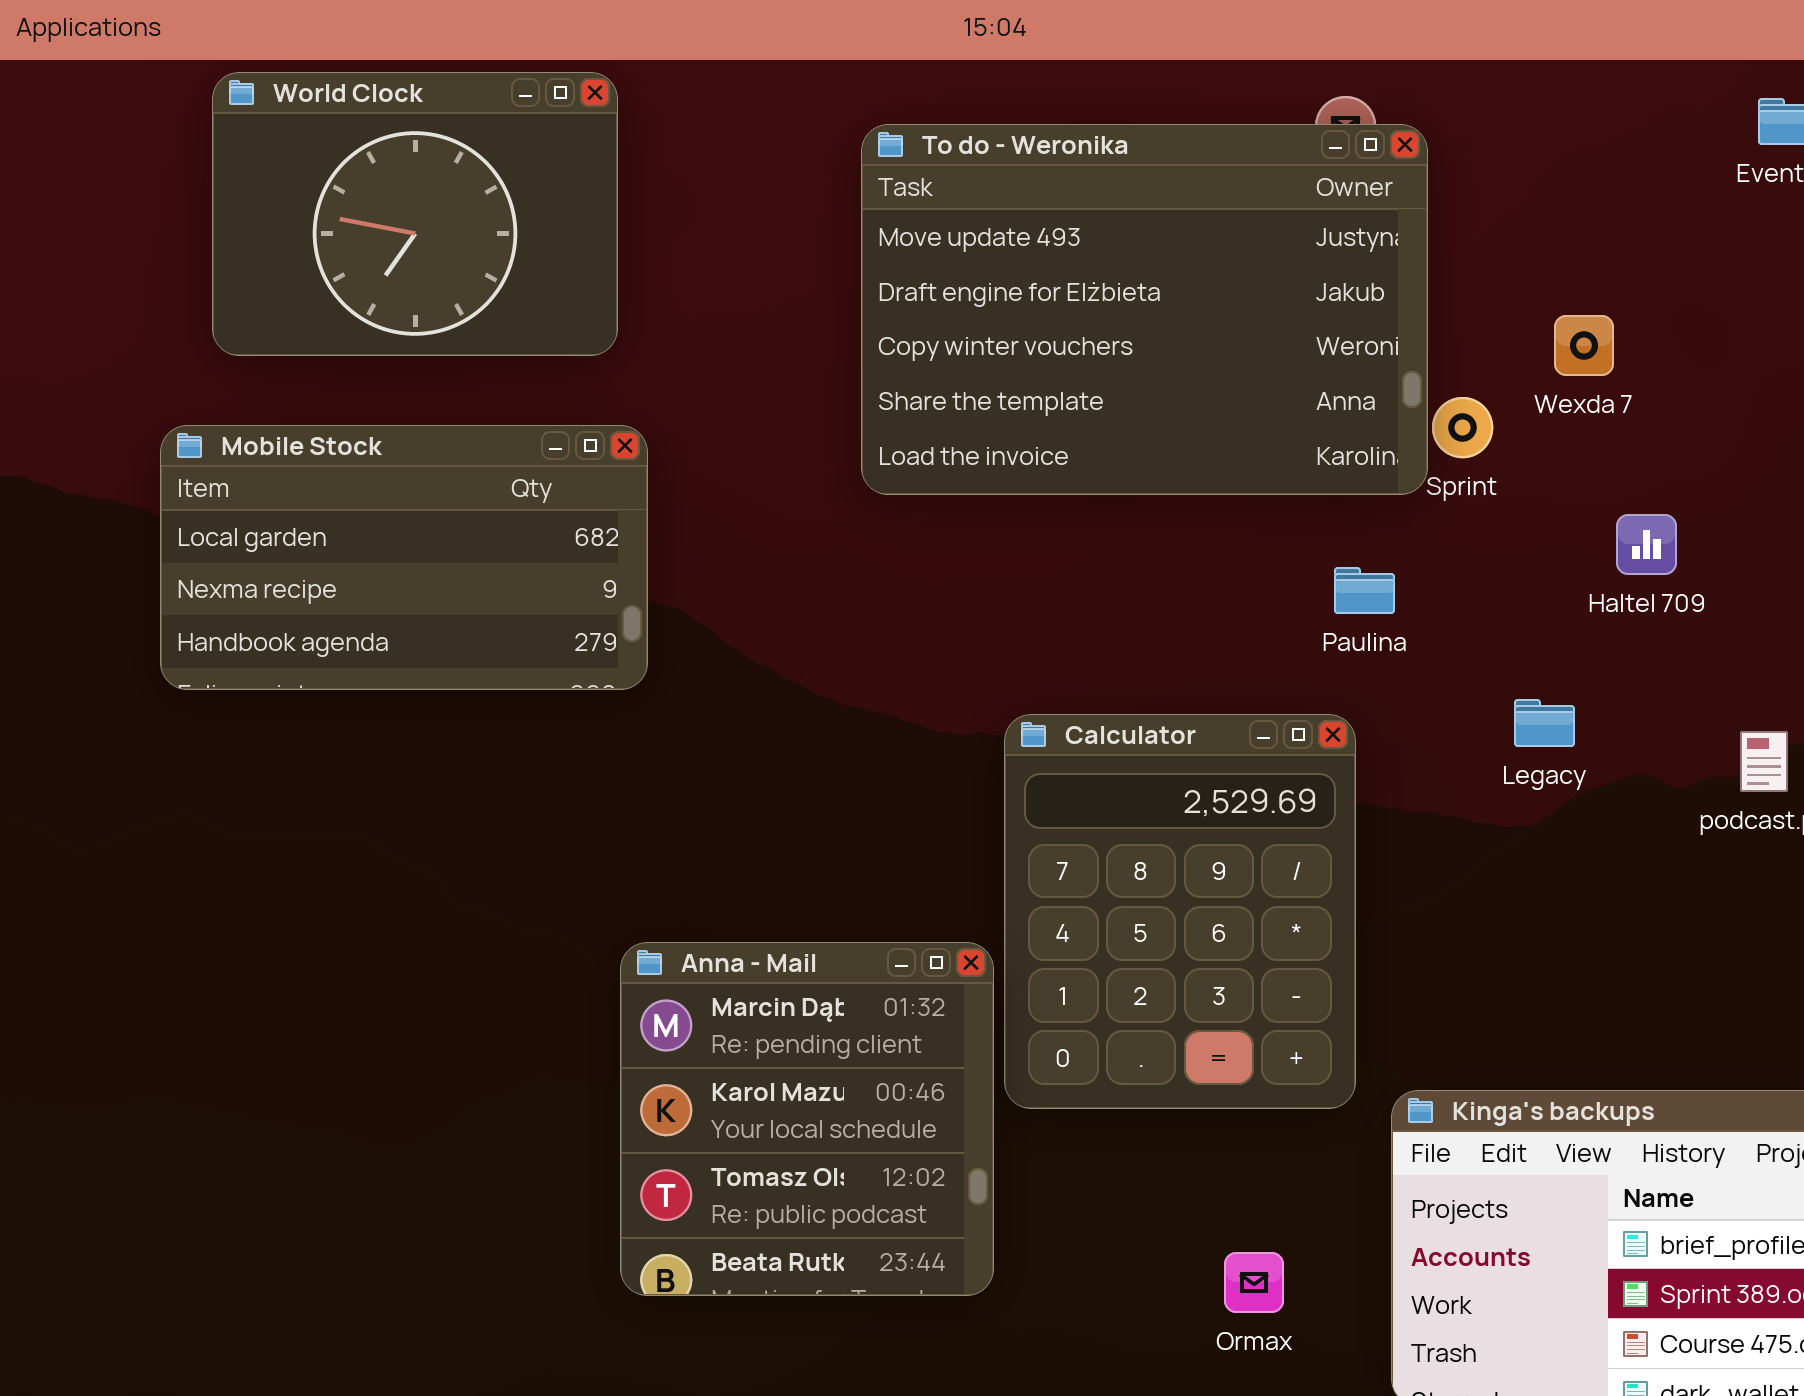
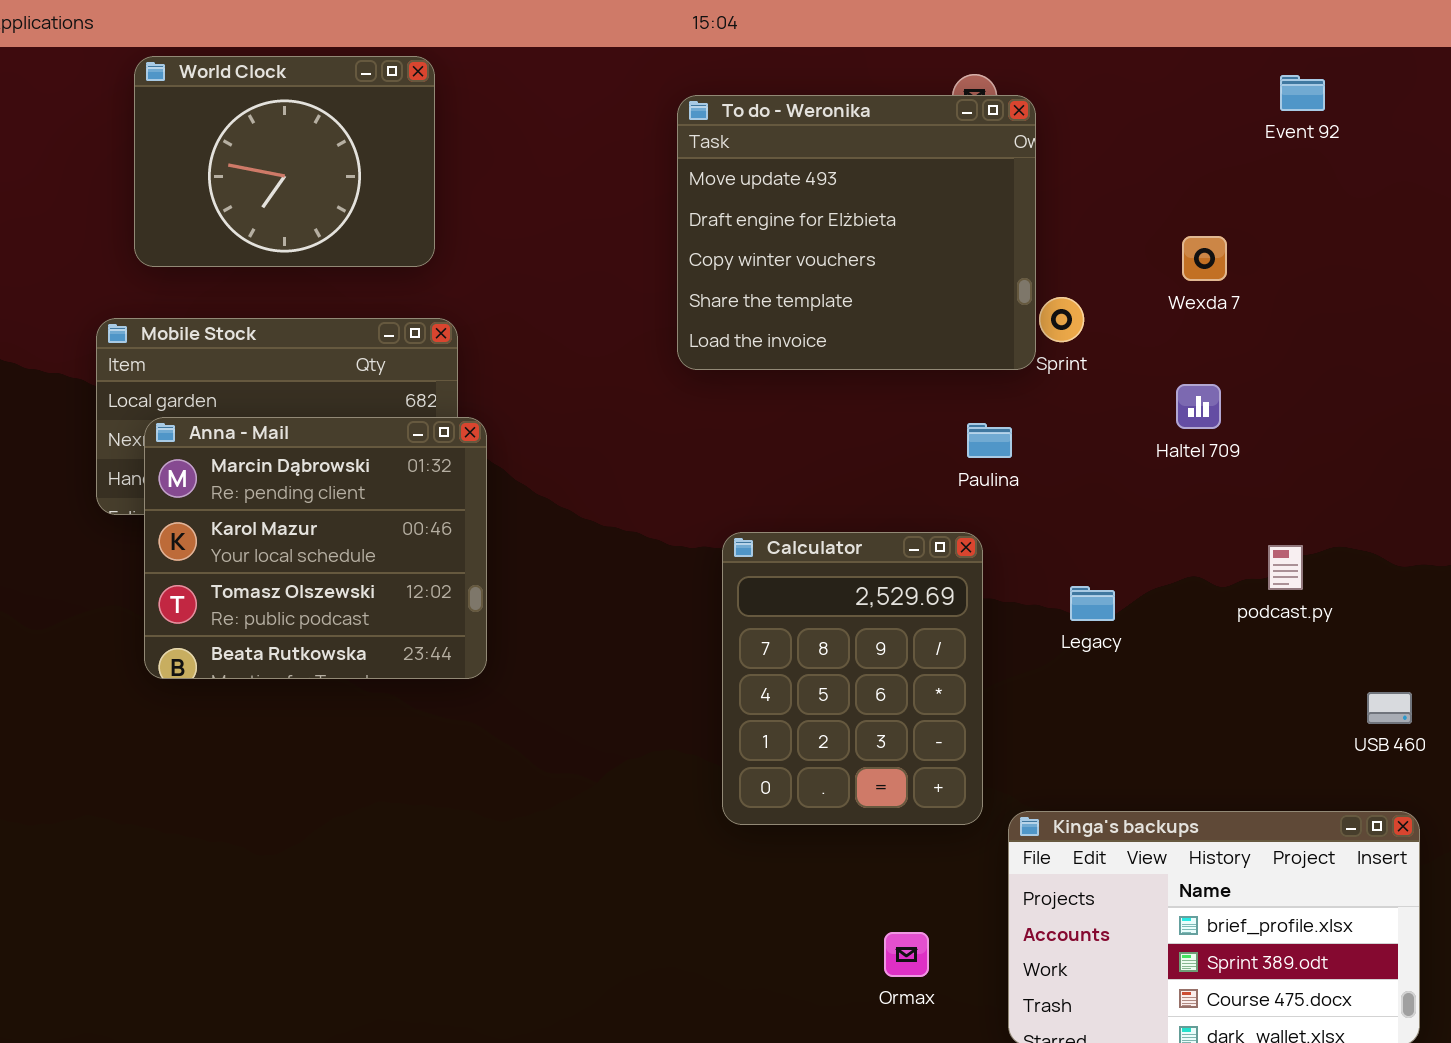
To do - Weronika: [861,124,1428,495] -> [677,95,1036,370], resized
Wexda 7: [1554,315,1614,376] -> [1182,236,1227,281], moved
Legacy: [1514,699,1575,747] -> [1070,586,1115,621], moved
Anna - Mail: [620,942,994,1296] -> [144,417,487,679], moved, resized

